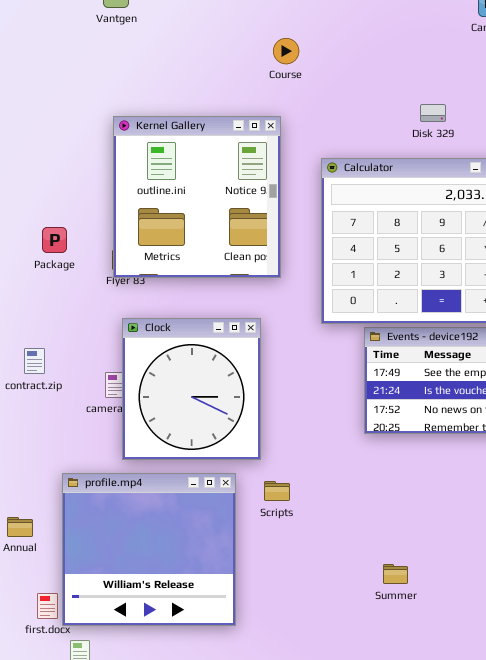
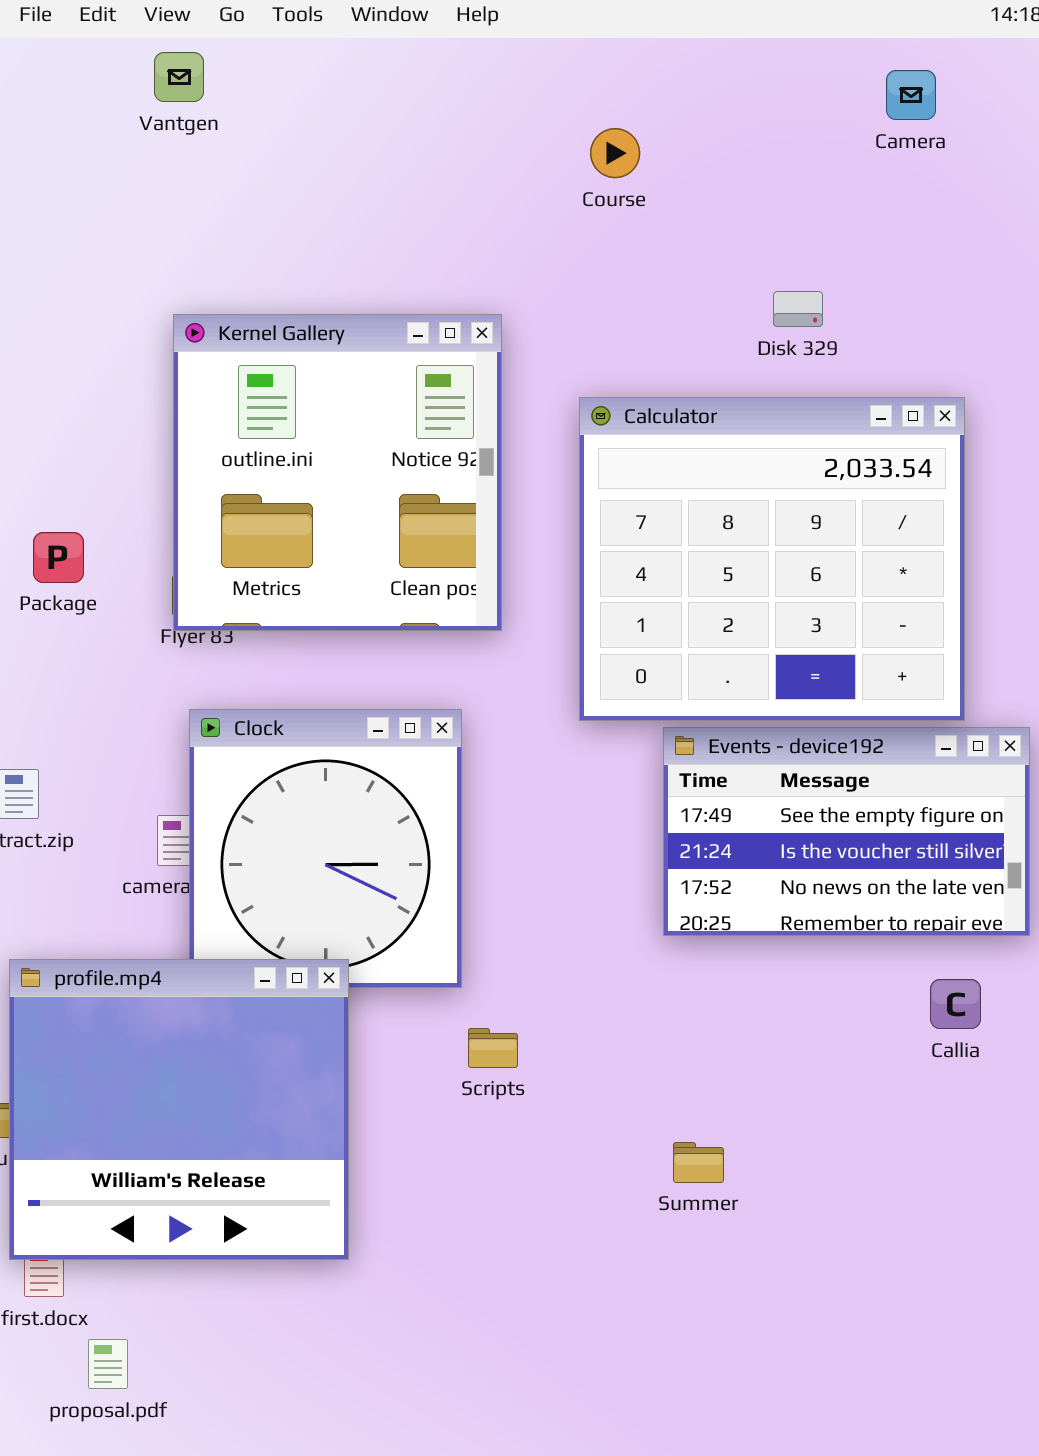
Course: [273,38,299,64] -> [590,128,640,178], moved
profile.mp4: [62,473,236,626] -> [9,959,349,1260], moved
Summer: [383,564,408,584] -> [673,1142,724,1183], moved

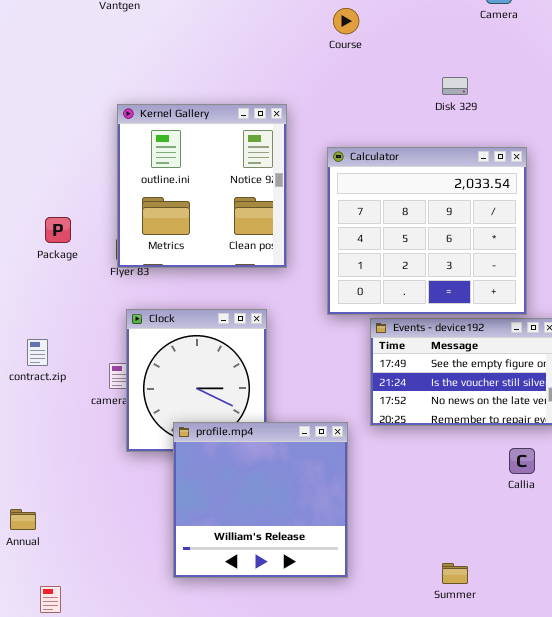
Disk 329: [773,291,823,327] -> [442,77,468,95], moved
profile.mp4: [9,959,349,1260] -> [173,422,348,578], moved
Summer: [673,1142,724,1183] -> [442,563,468,584], moved

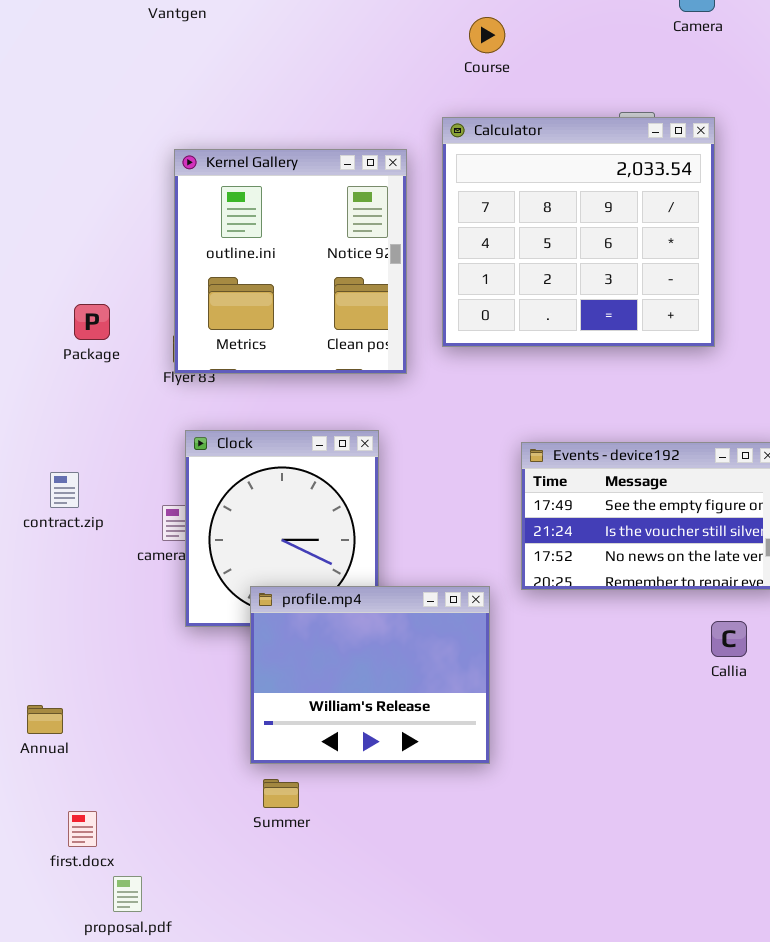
Calculator: [327,147,527,315] -> [442,117,715,347], moved
profile.mp4: [173,422,348,578] -> [250,586,490,764], resized
Summer: [442,563,468,584] -> [263,779,299,808], moved

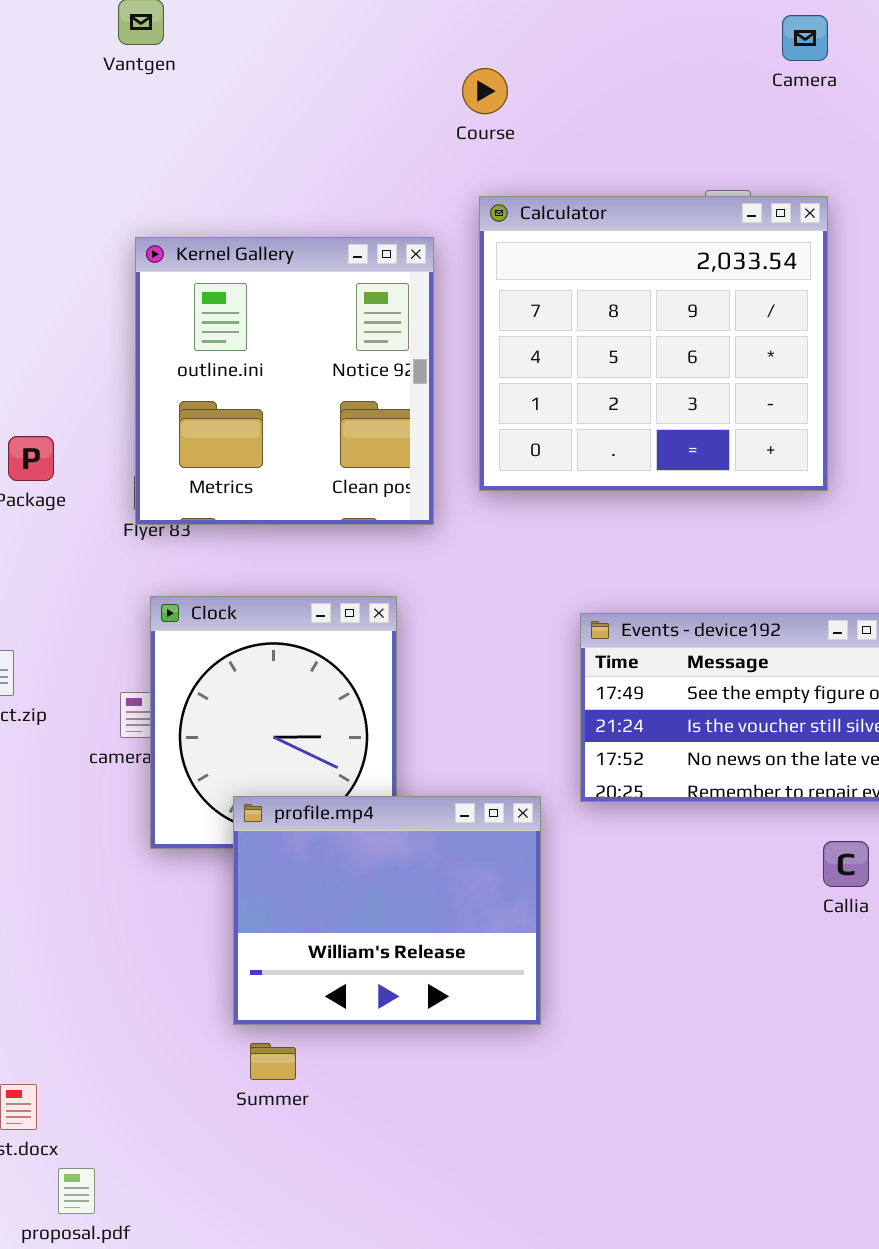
Course: [469,17,505,53] -> [462,68,508,114], moved

